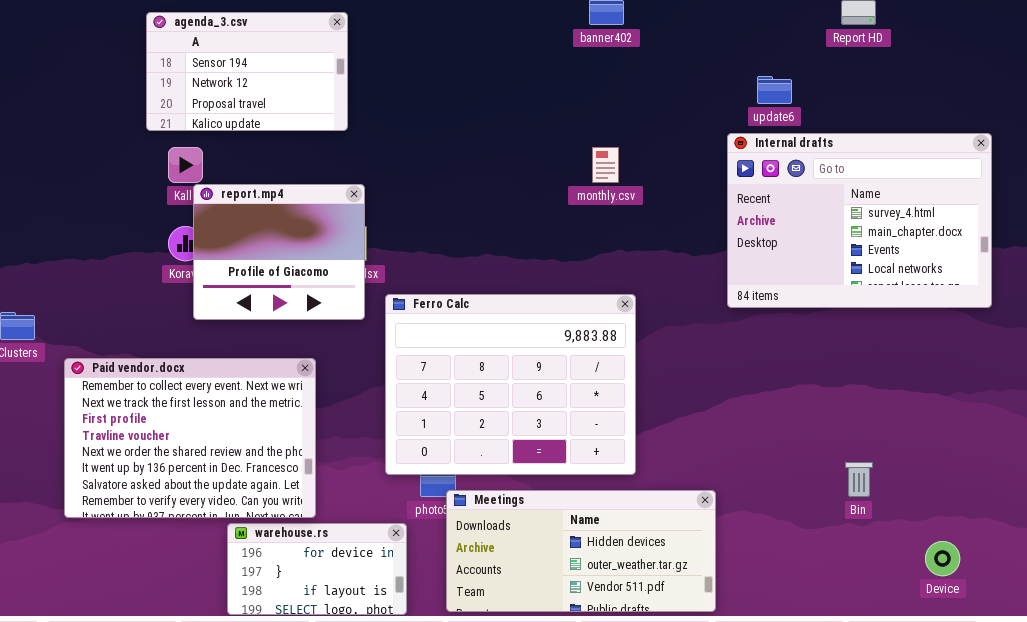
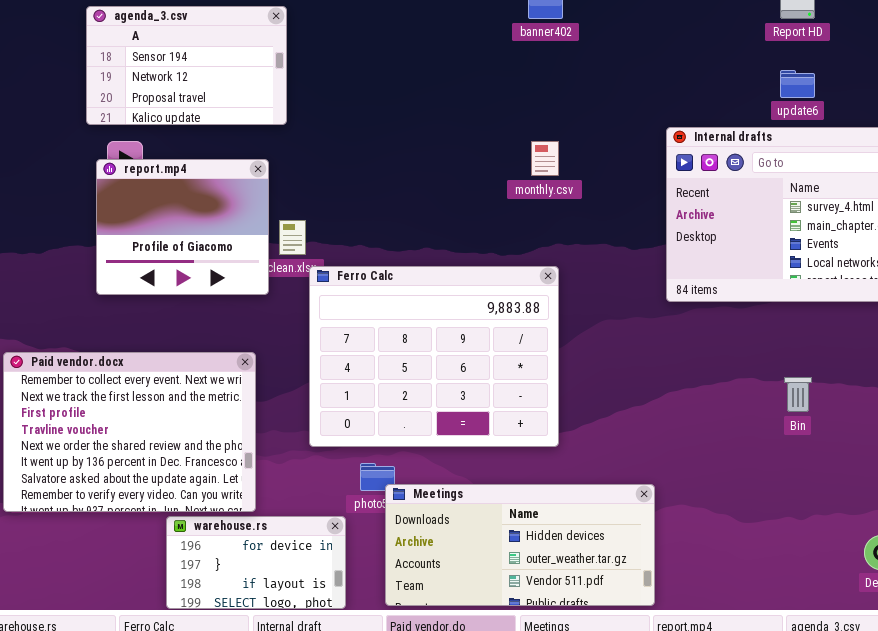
update6: [757,76,792,104] -> [780,70,815,98], moved
report.mp4: [193,184,365,320] -> [96,159,269,295], moved
Ferro Calc: [385,294,636,475] -> [309,266,559,447], moved
Bin: [845,462,873,497] -> [784,377,812,412], moved

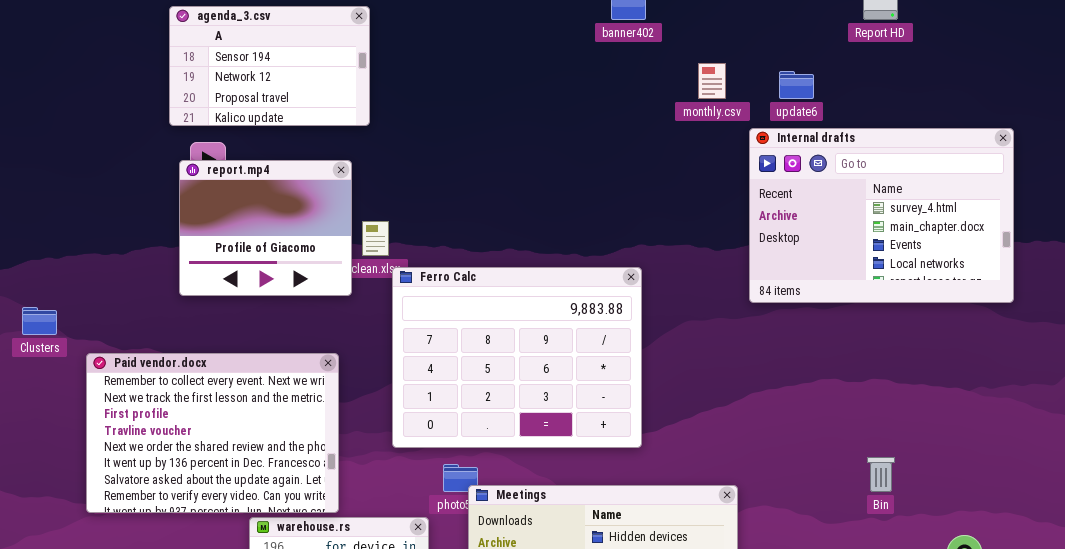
update6: [780,70,815,98] -> [779,71,814,99], moved
monthly.csv: [531,141,559,176] -> [698,63,726,99], moved
Bin: [784,377,812,412] -> [867,457,895,492], moved

